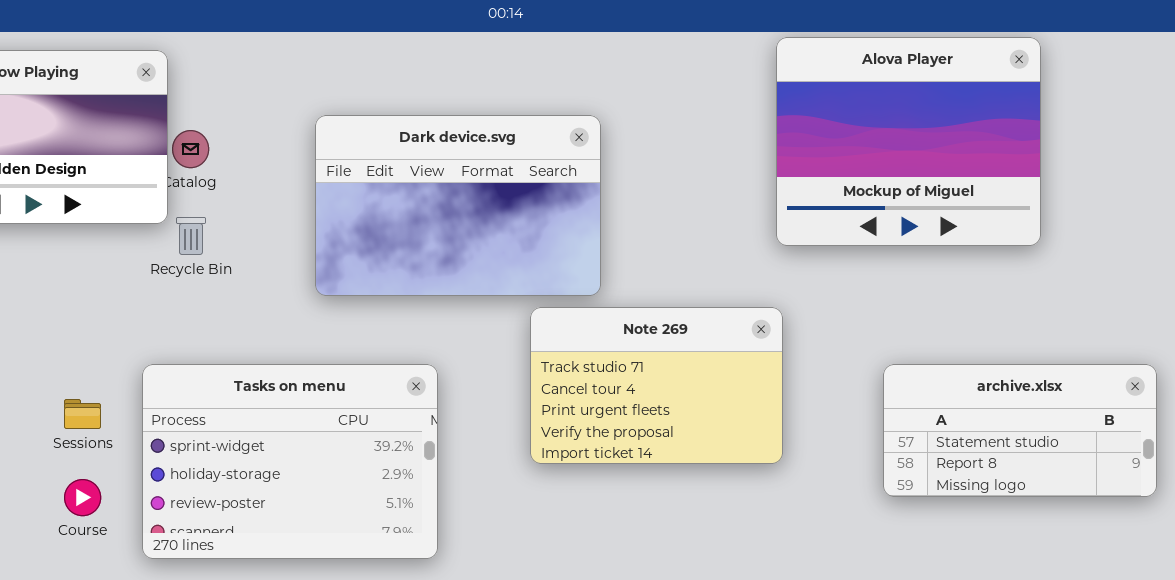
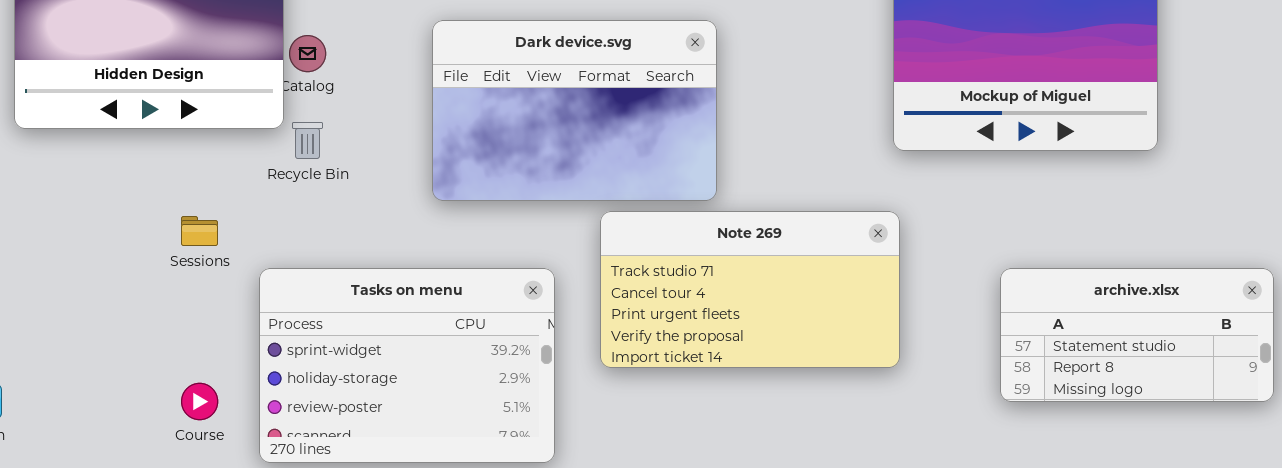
Note 269: [530,307,783,464] -> [600,211,900,368], resized
Sessions: [64,399,101,429] -> [181,216,218,246], moved

